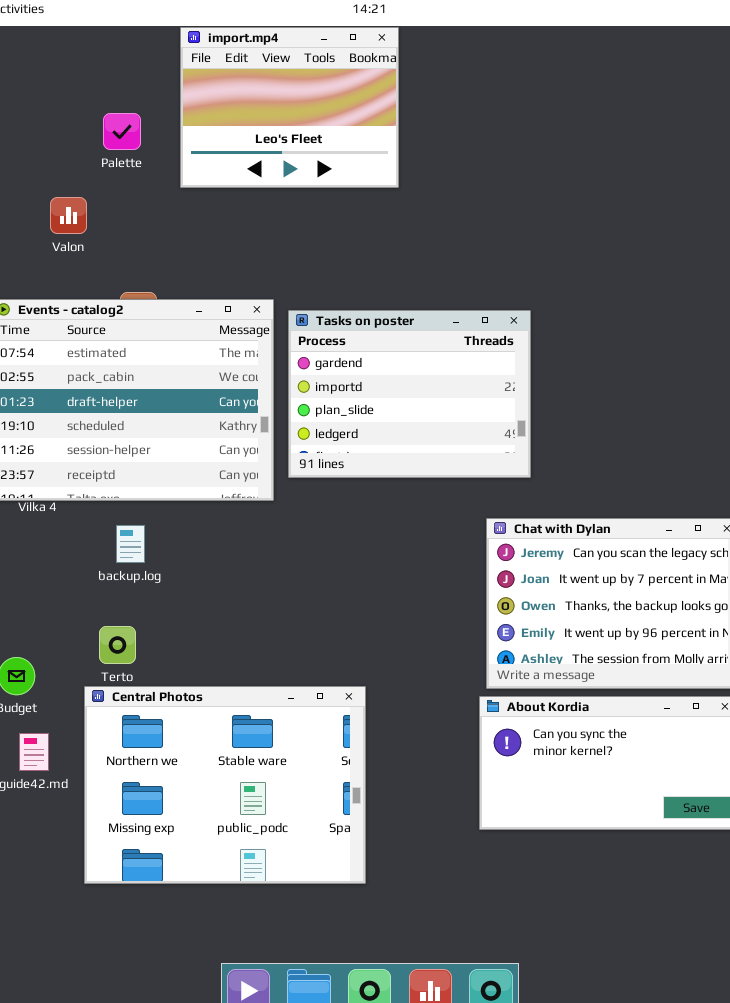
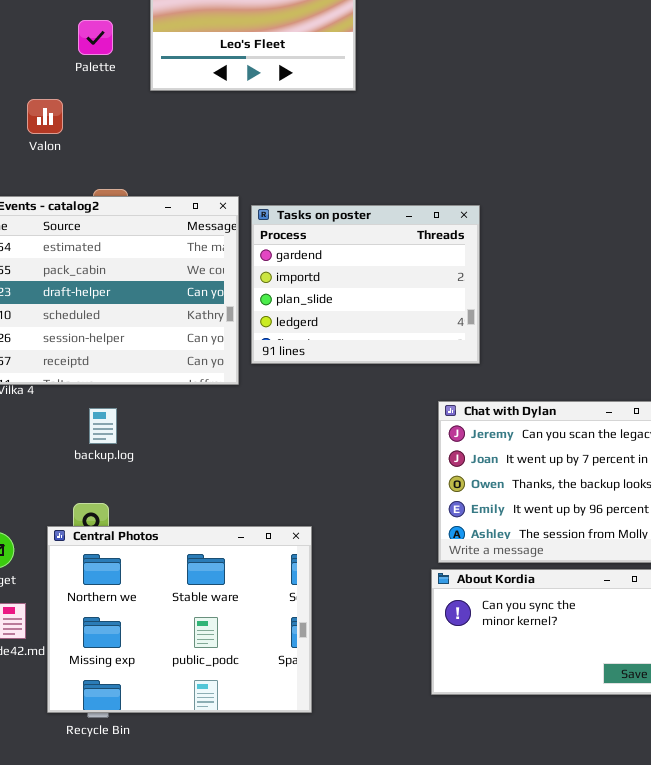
Central Photos: [84,686,366,884] -> [47,526,312,713], moved

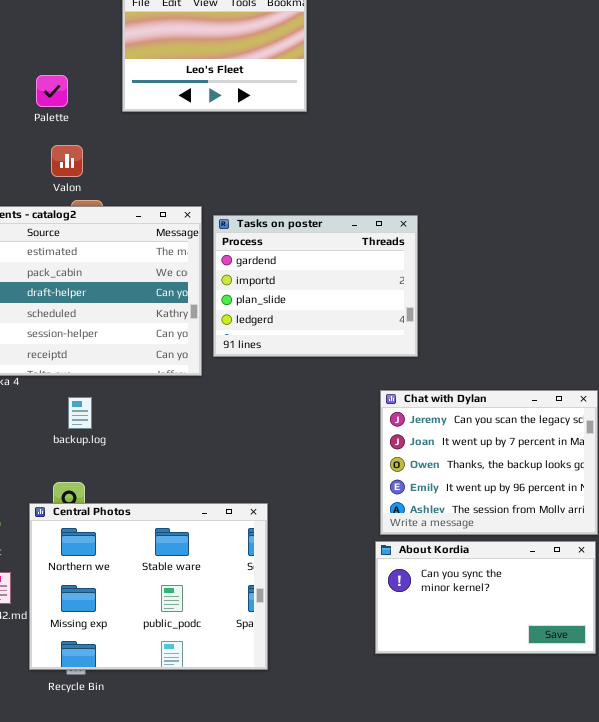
Palette: [78,20,113,55] -> [36,75,68,107], moved
Valon: [27,99,63,134] -> [51,145,83,177], moved

